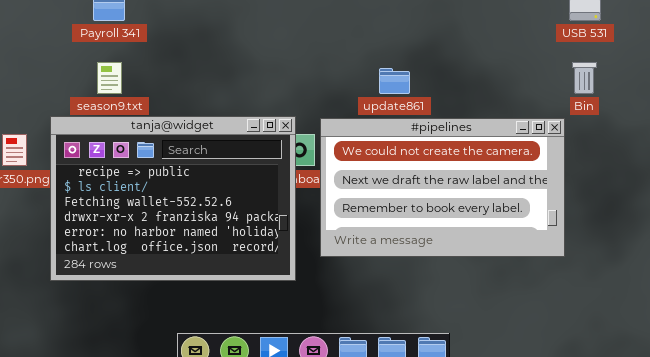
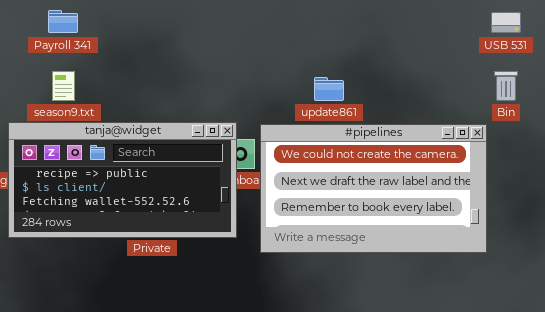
tanja@widget: [50,116,296,281] -> [8,122,237,238], resized

